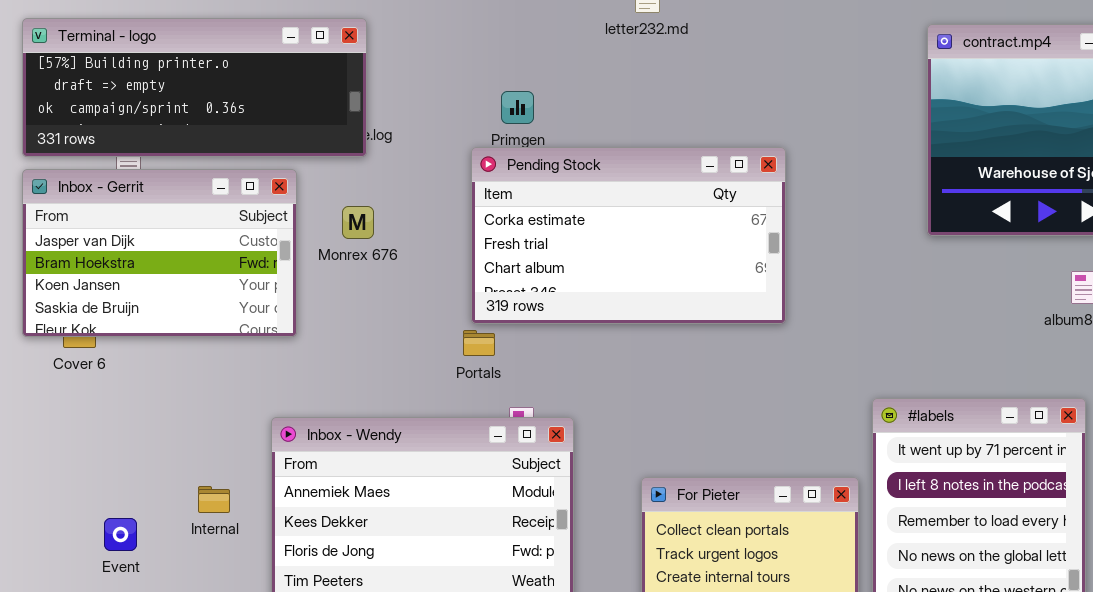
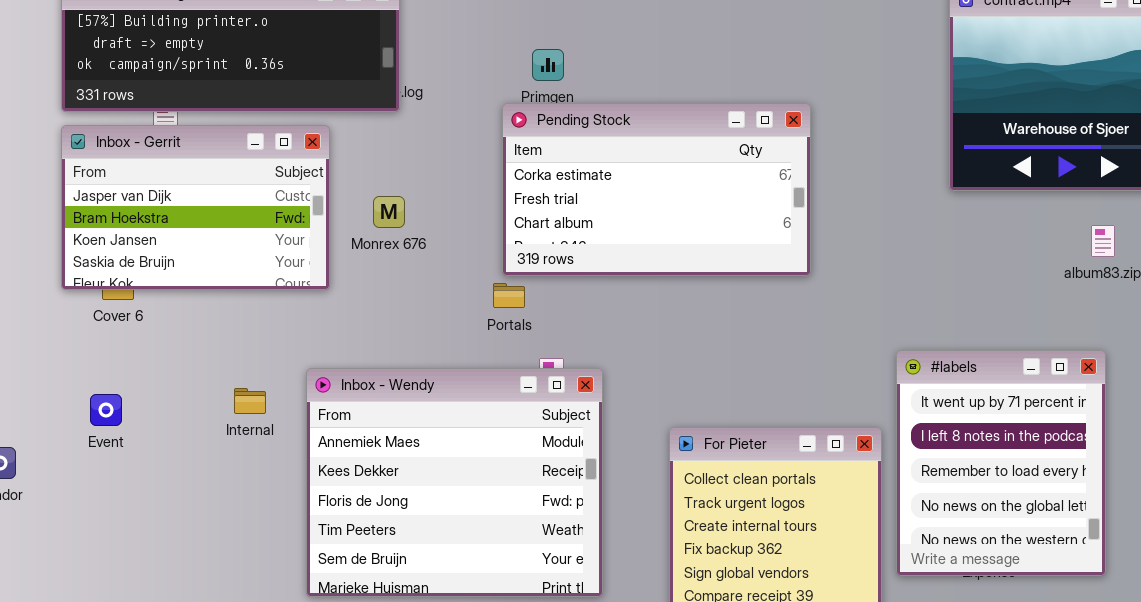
Monrex 676: [342,206,374,239] -> [373,196,405,228], moved
Internal: [198,486,230,513] -> [234,388,266,414], moved
Event: [104,518,137,551] -> [90,394,122,426], moved

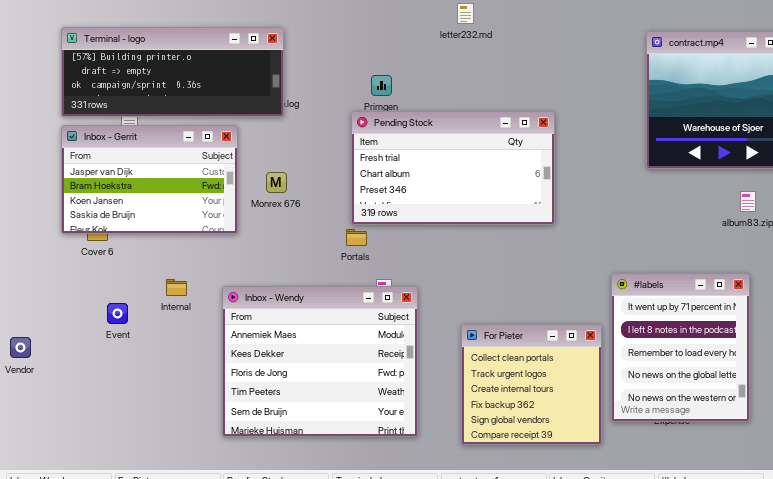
Pending Stock: [502,103,811,276] -> [351,111,555,225], scrolled down 1 row
Internal: [234,388,266,414] -> [166,279,187,296], moved
Event: [90,394,122,426] -> [107,303,128,324], moved

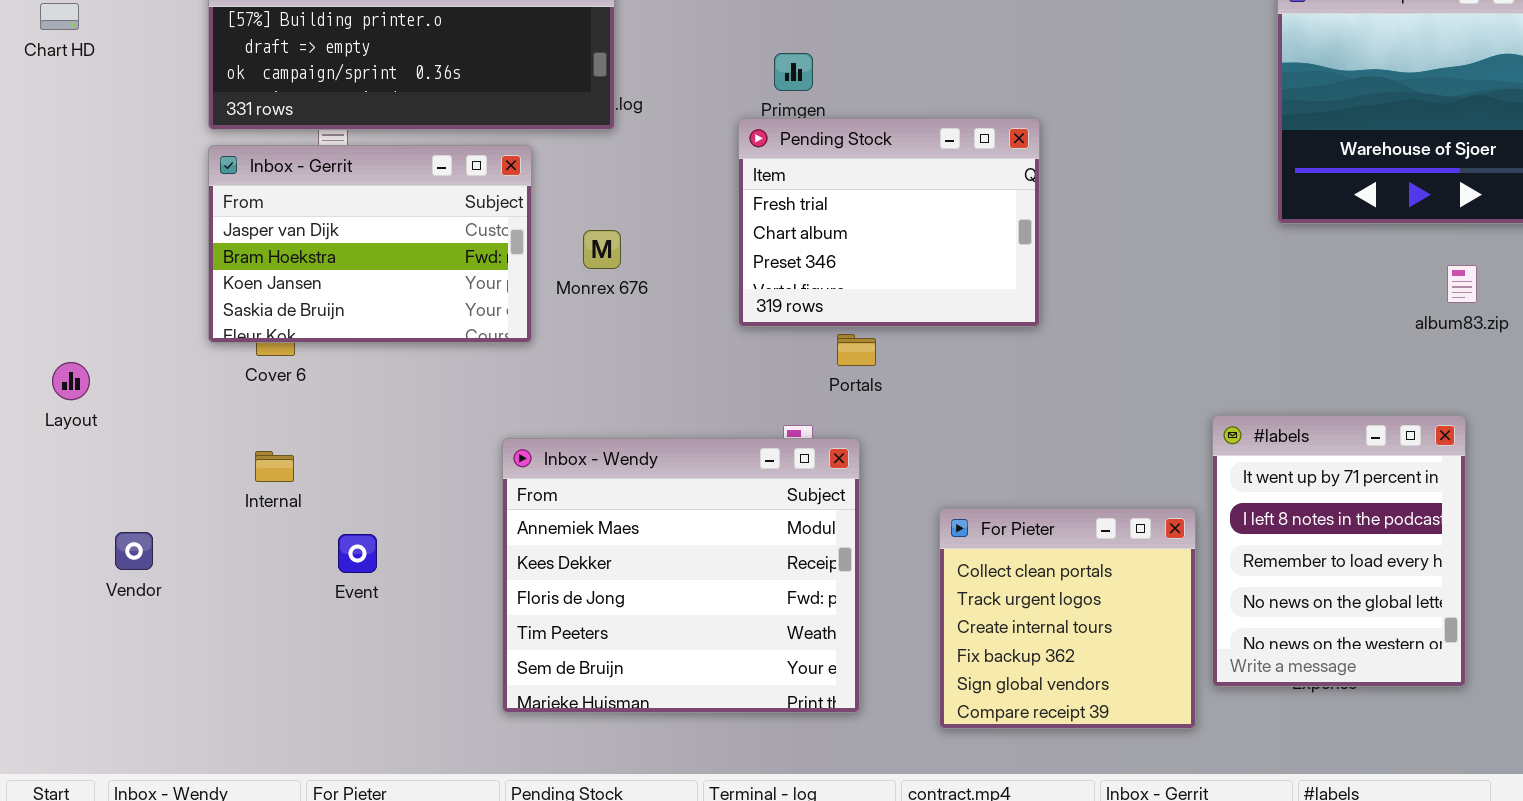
Pending Stock: [351,111,555,225] -> [738,118,1040,327], resized
Portals: [346,229,367,246] -> [837,334,876,366], moved
Internal: [166,279,187,296] -> [255,451,294,482], moved
Event: [107,303,128,324] -> [338,534,377,573], moved

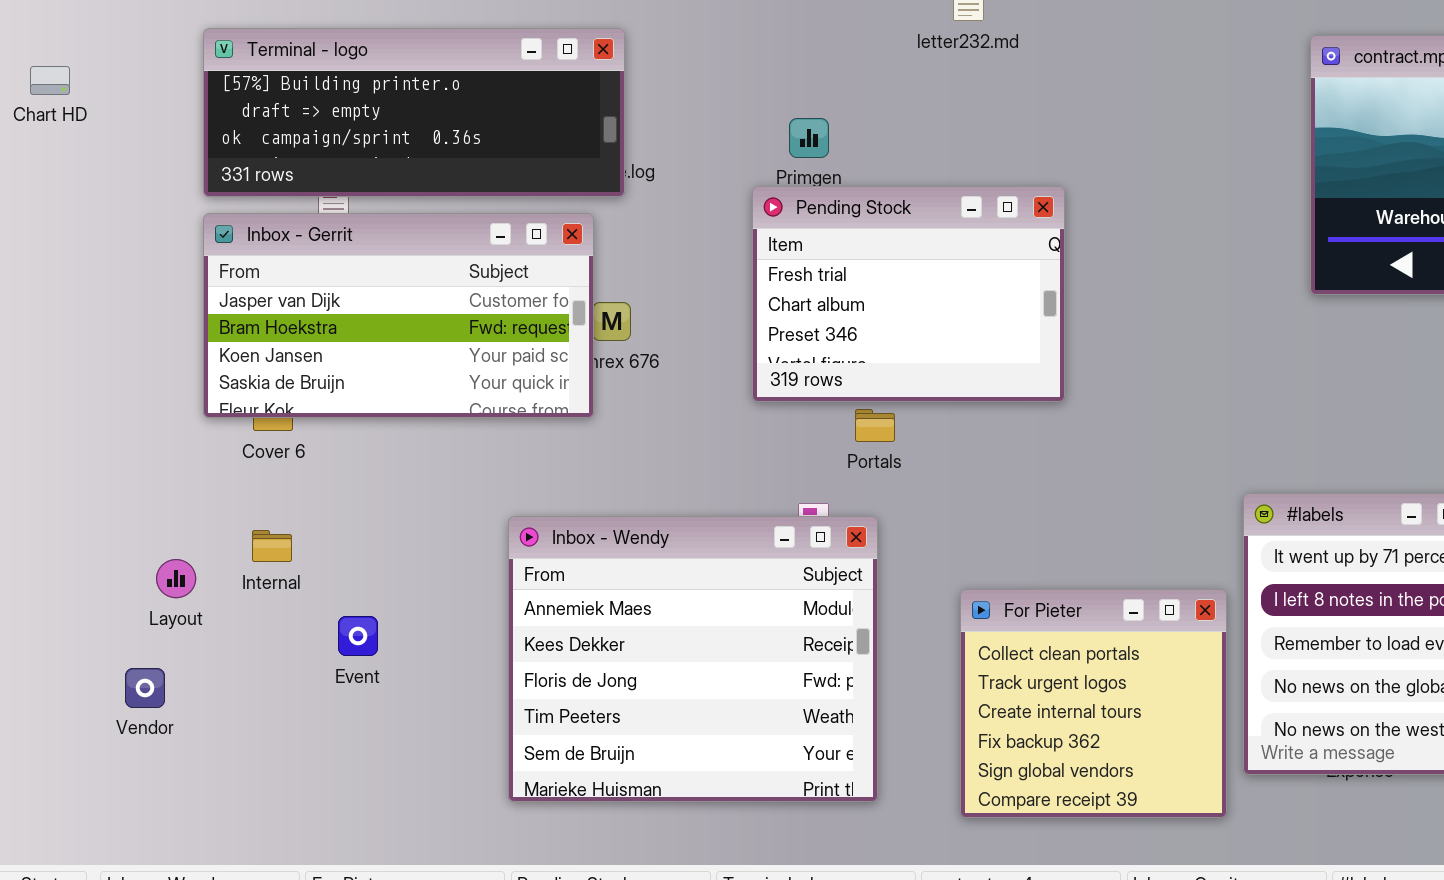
Inbox - Gerrit: [208,145,532,343] -> [203,213,594,418], resized
Layout: [52,362,90,400] -> [156,559,196,598], moved
Vendor: [115,532,153,570] -> [125,668,165,708], moved

